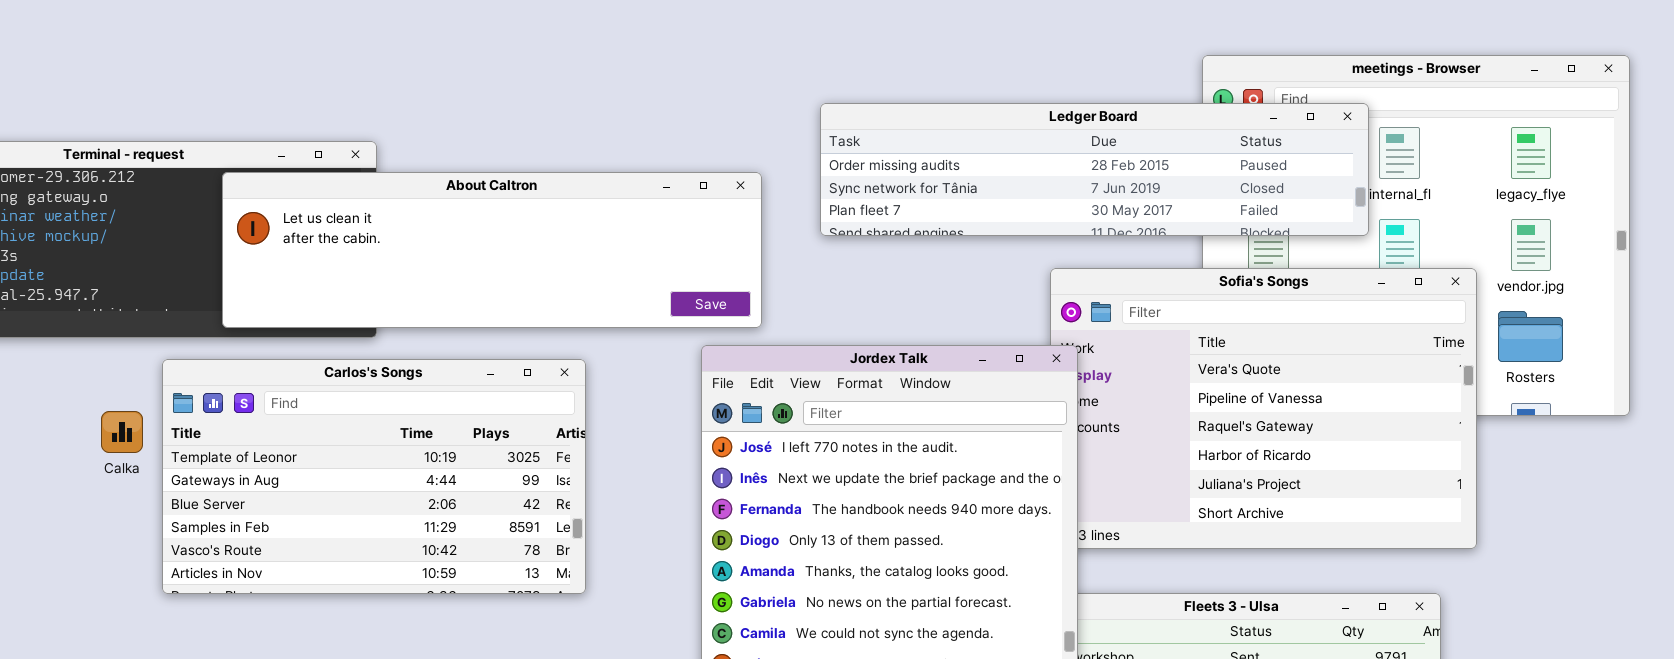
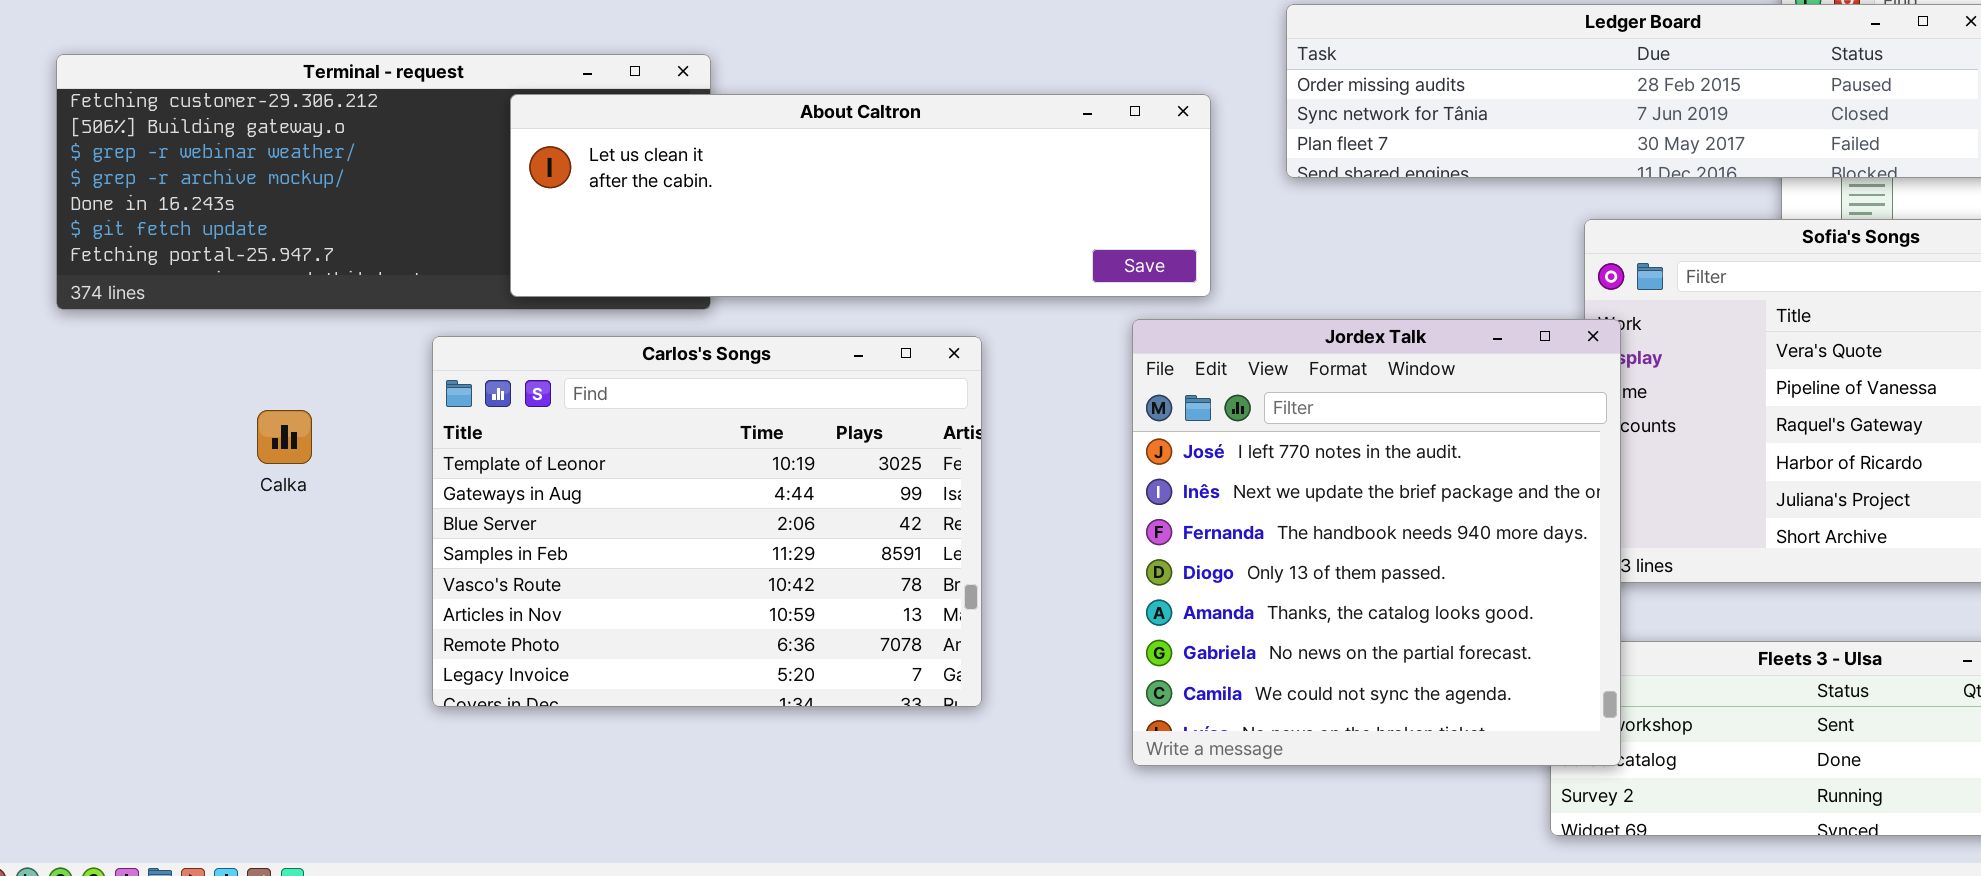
Carlos's Songs: [162,359,586,594] -> [432,336,982,707], resized
Calka: [101,411,143,453] -> [257,410,312,464], moved

